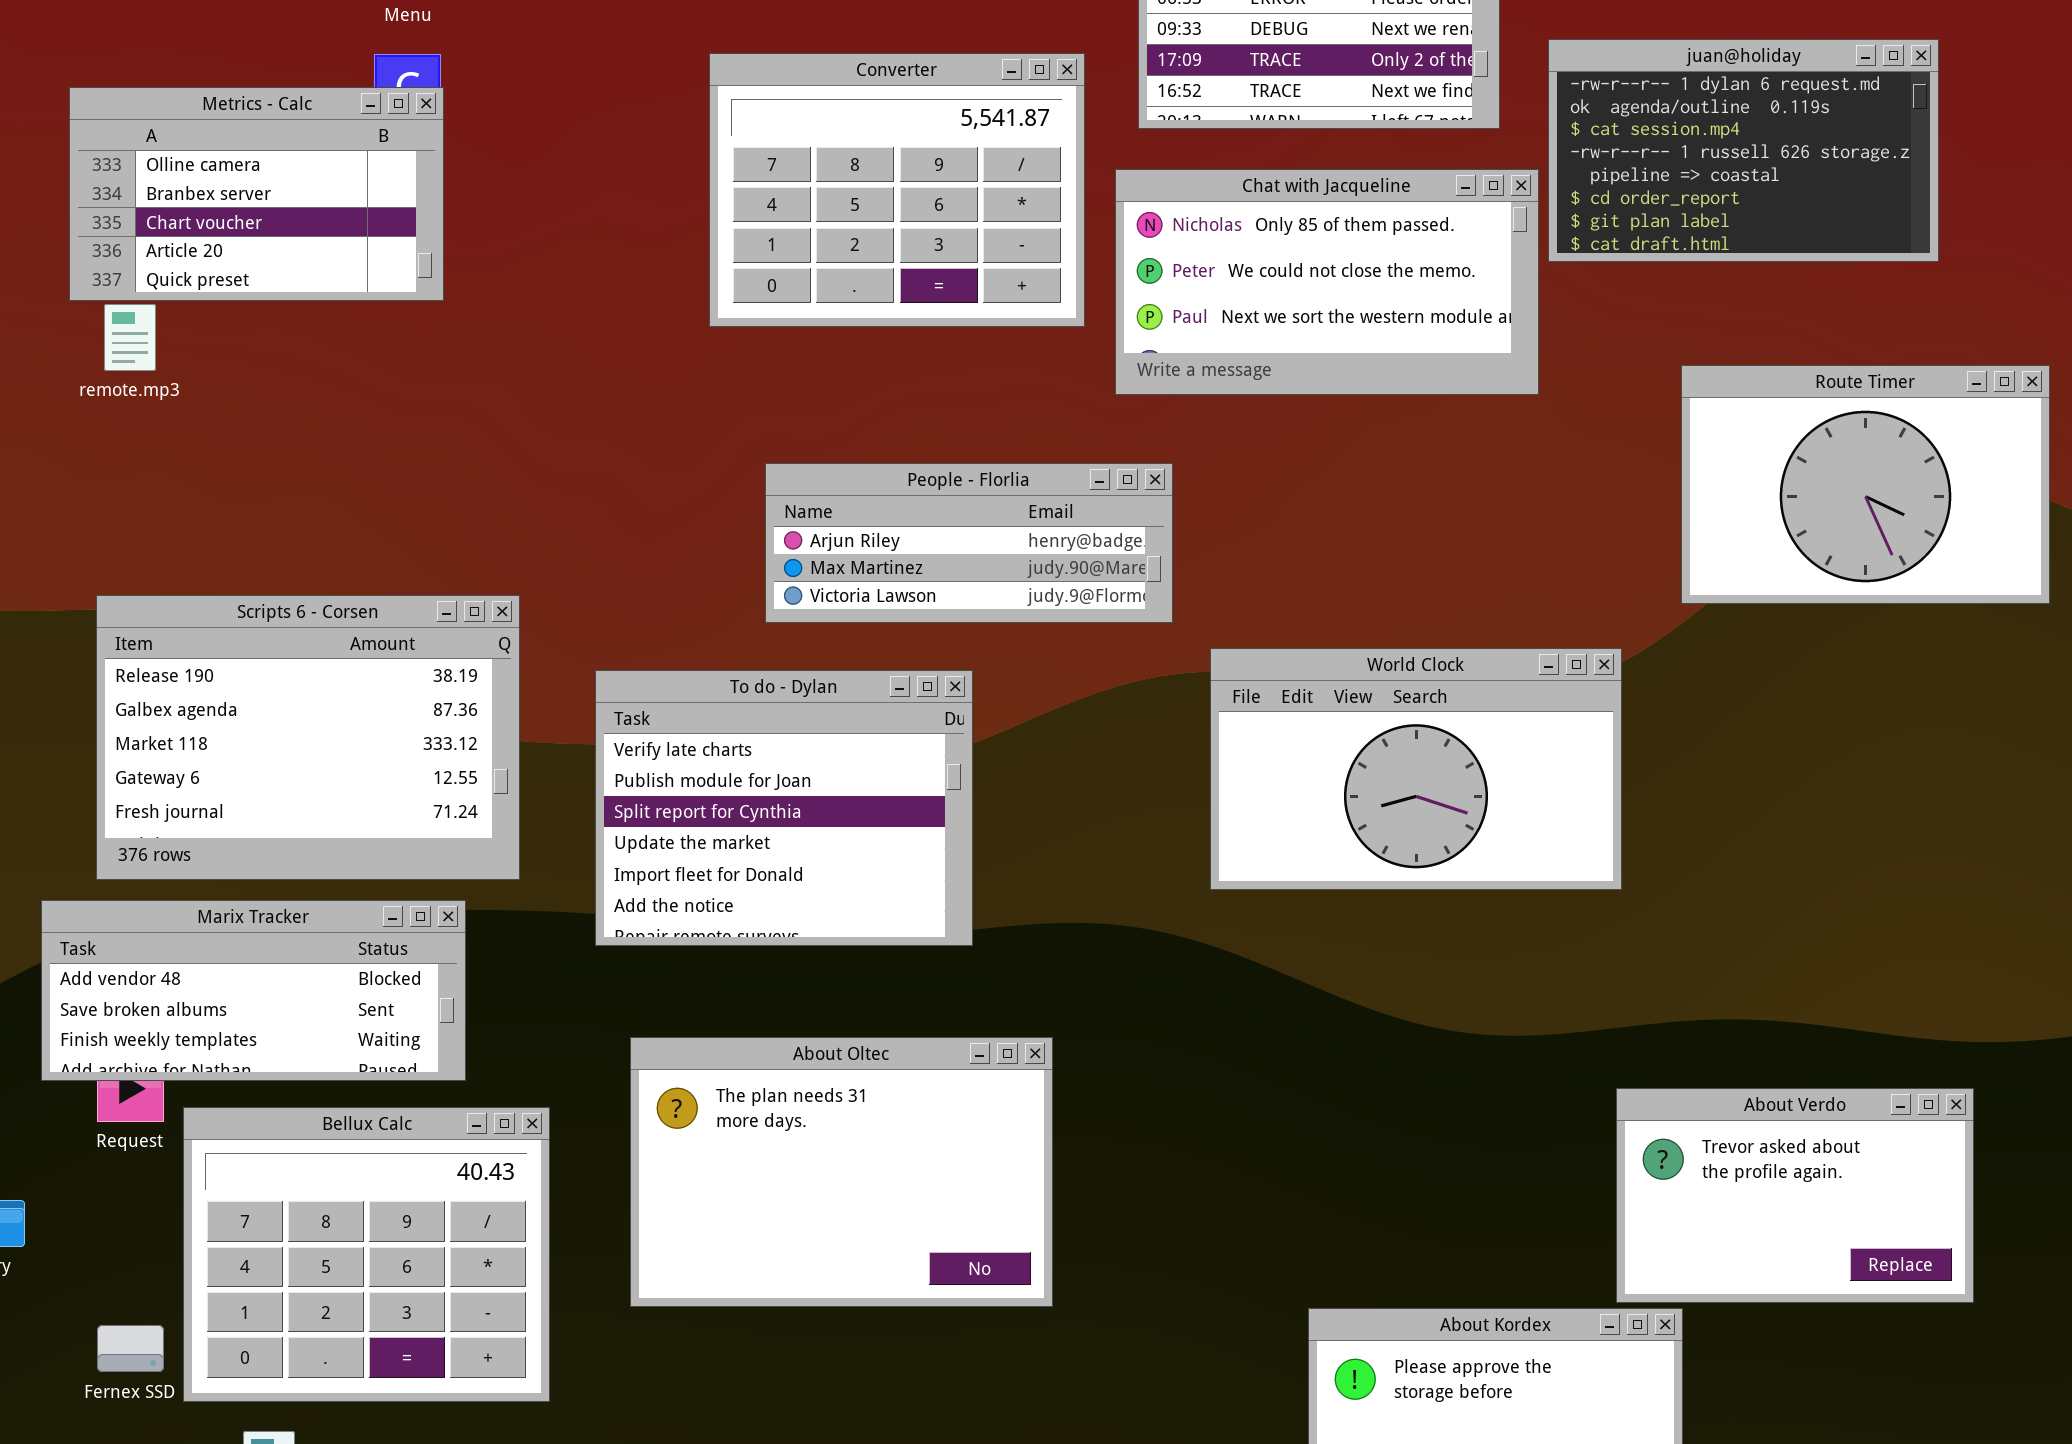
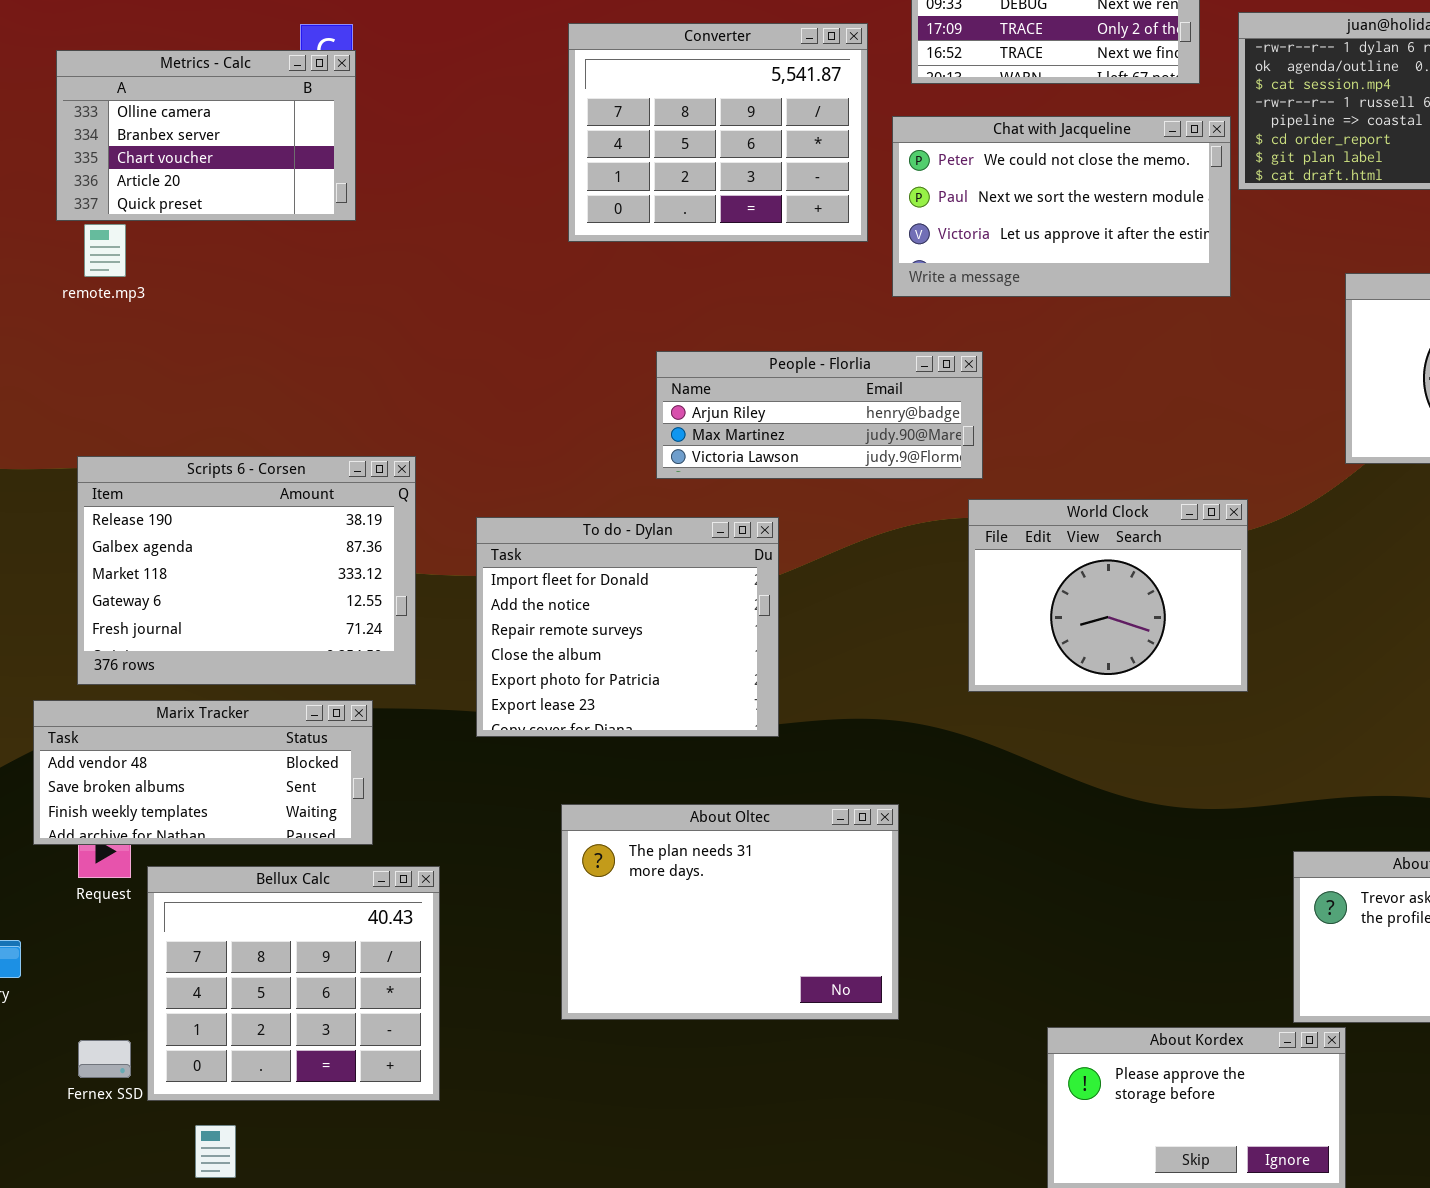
Chat with Jacqueline: [1115,169,1539,395] -> [892,116,1231,297], scrolled down 1 row
People - Florlia: [765,463,1173,623] -> [656,351,983,479], moved
World Clock: [1210,648,1622,890] -> [968,499,1248,692], resized
To do - Dylan: [595,670,973,946] -> [476,517,779,737], scrolled down 4 rows
About Oltec: [630,1037,1053,1307] -> [561,804,899,1020], moved

